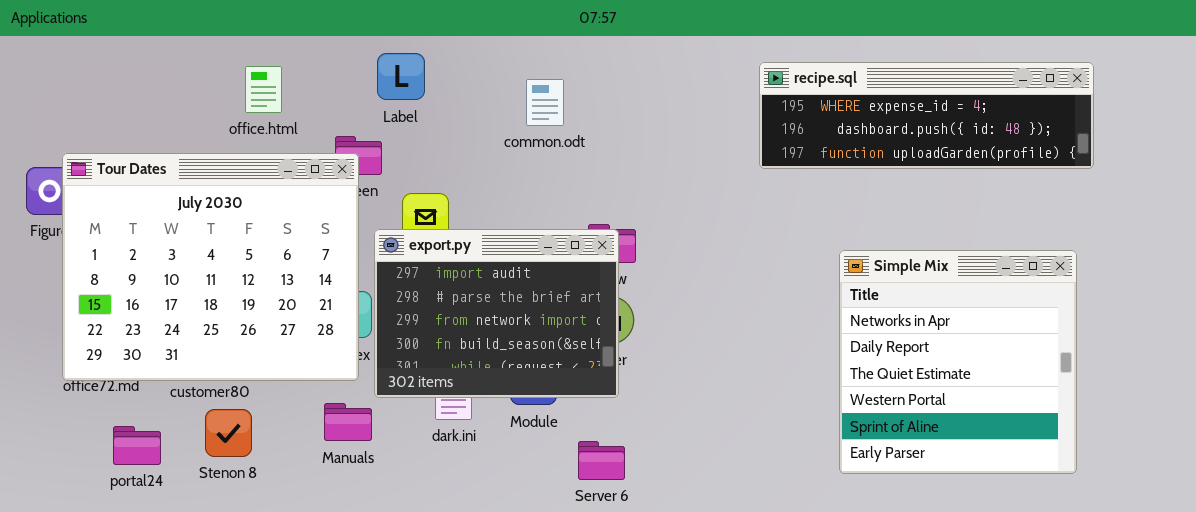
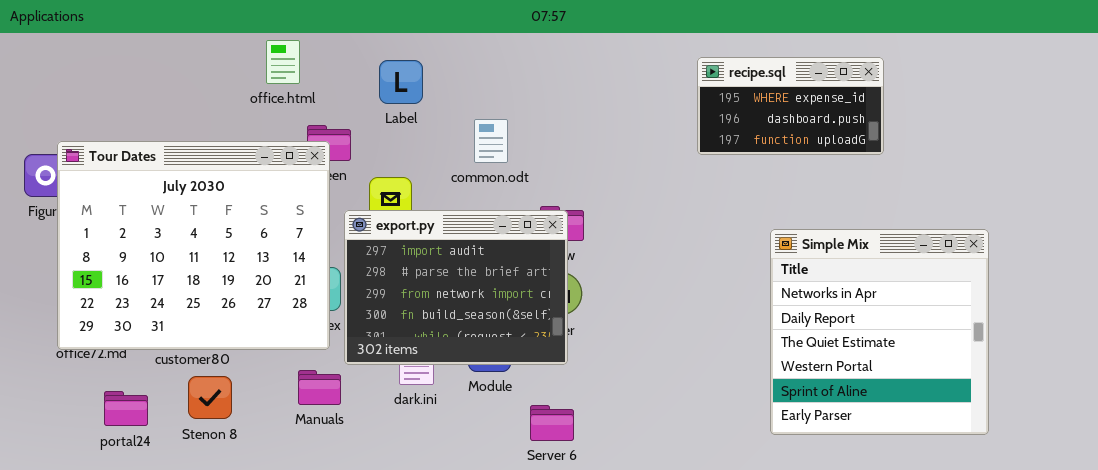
Label: [377,53,425,100] -> [379,60,423,104], moved
recipe.sql: [759,62,1094,169] -> [697,57,884,155], resized
office.html: [245,66,282,113] -> [266,40,300,84], moved
common.odt: [526,79,564,126] -> [474,119,508,163], moved

